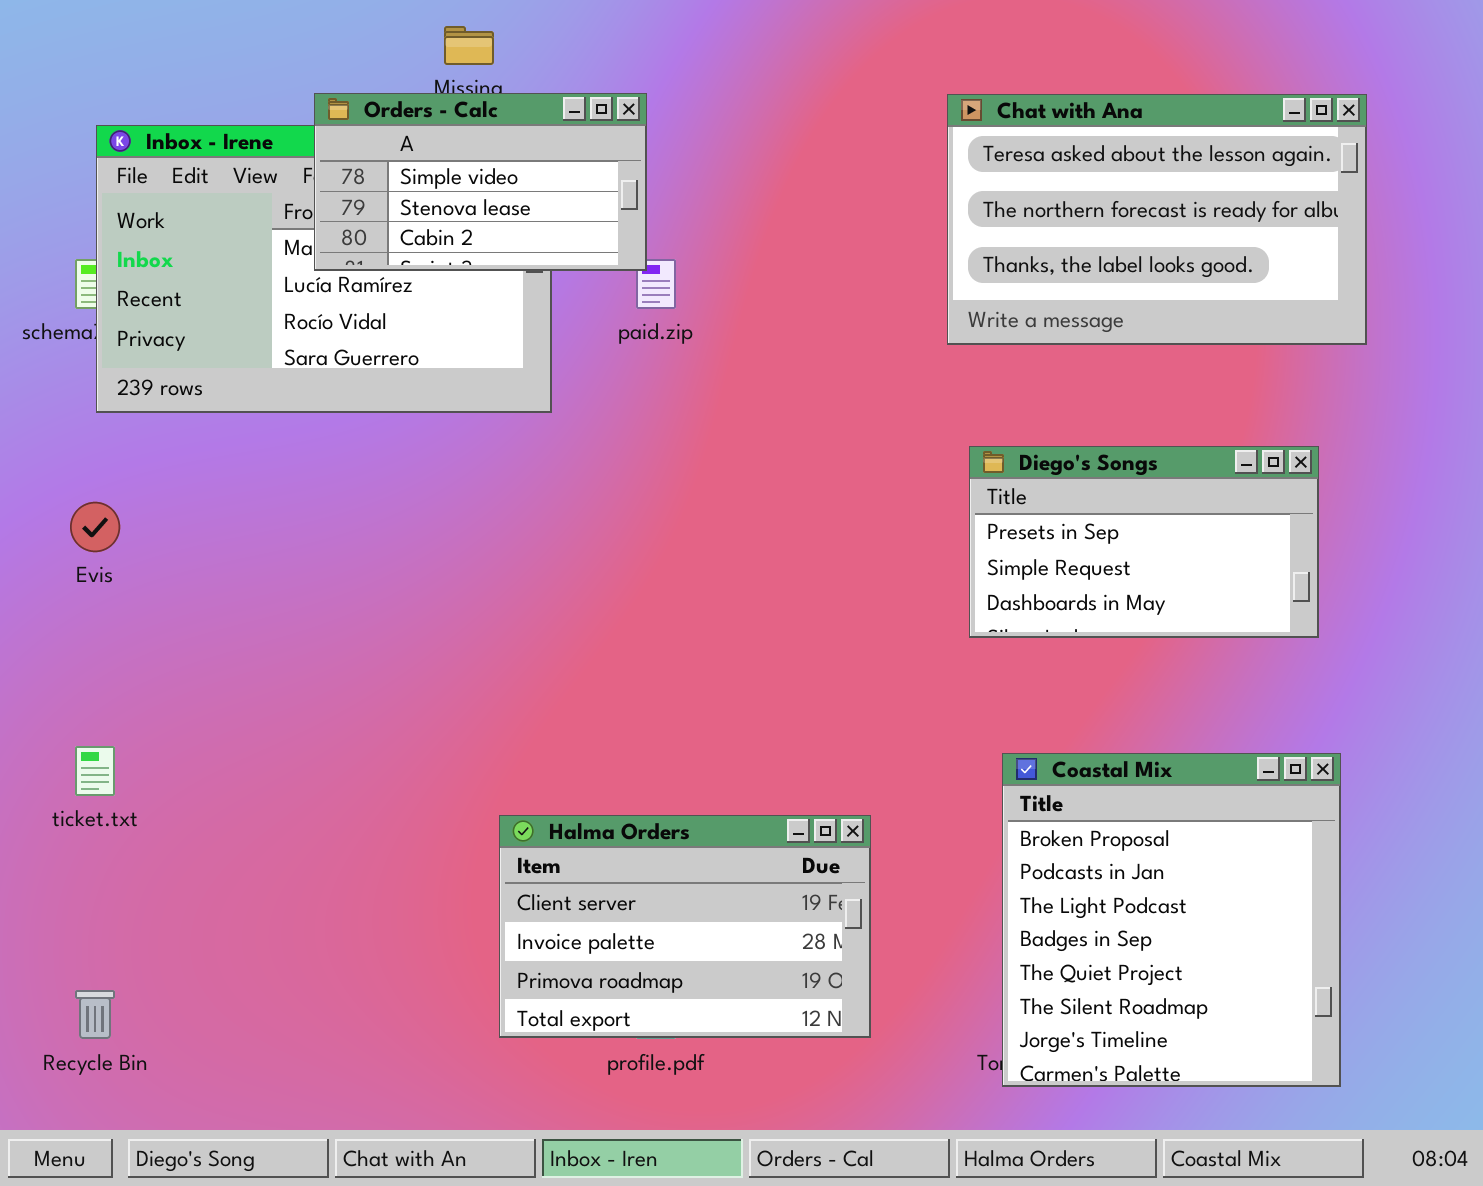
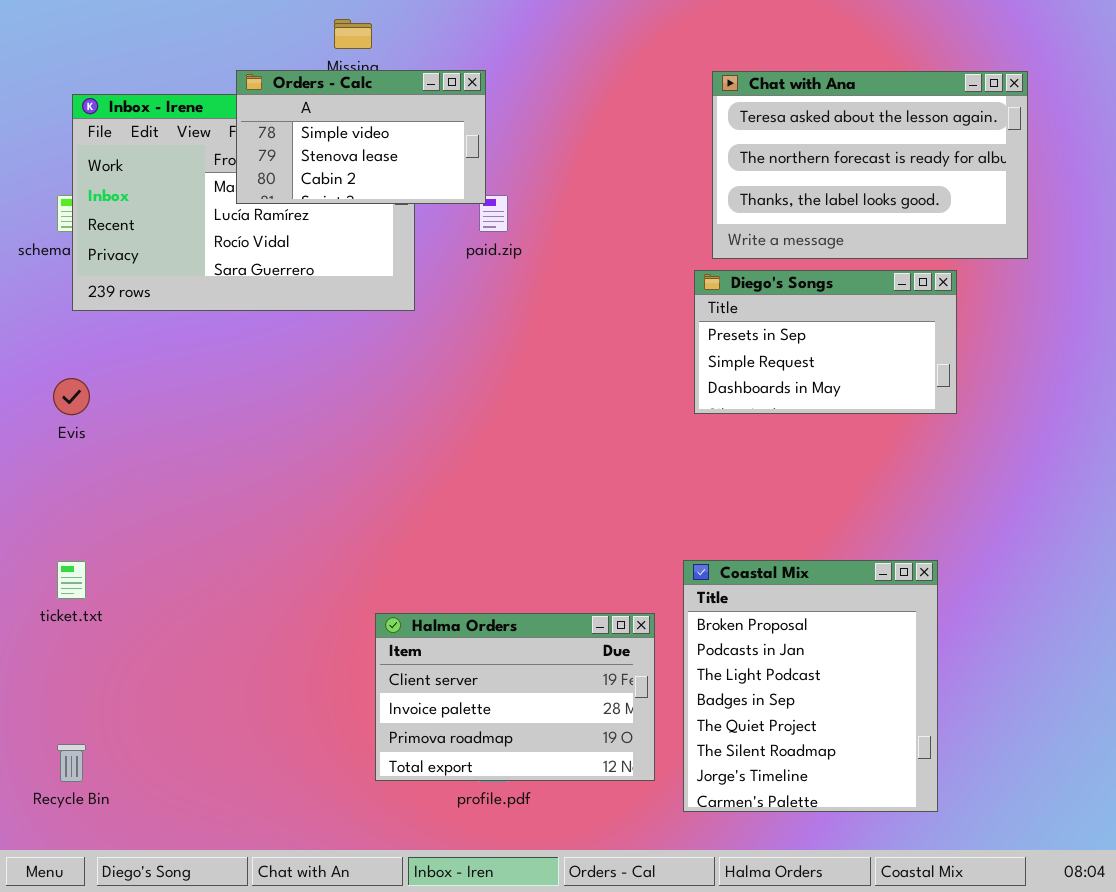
Diego's Songs: [969,446,1319,638] -> [694,270,957,414], moved
Coastal Mix: [1002,753,1341,1087] -> [683,560,938,812], moved

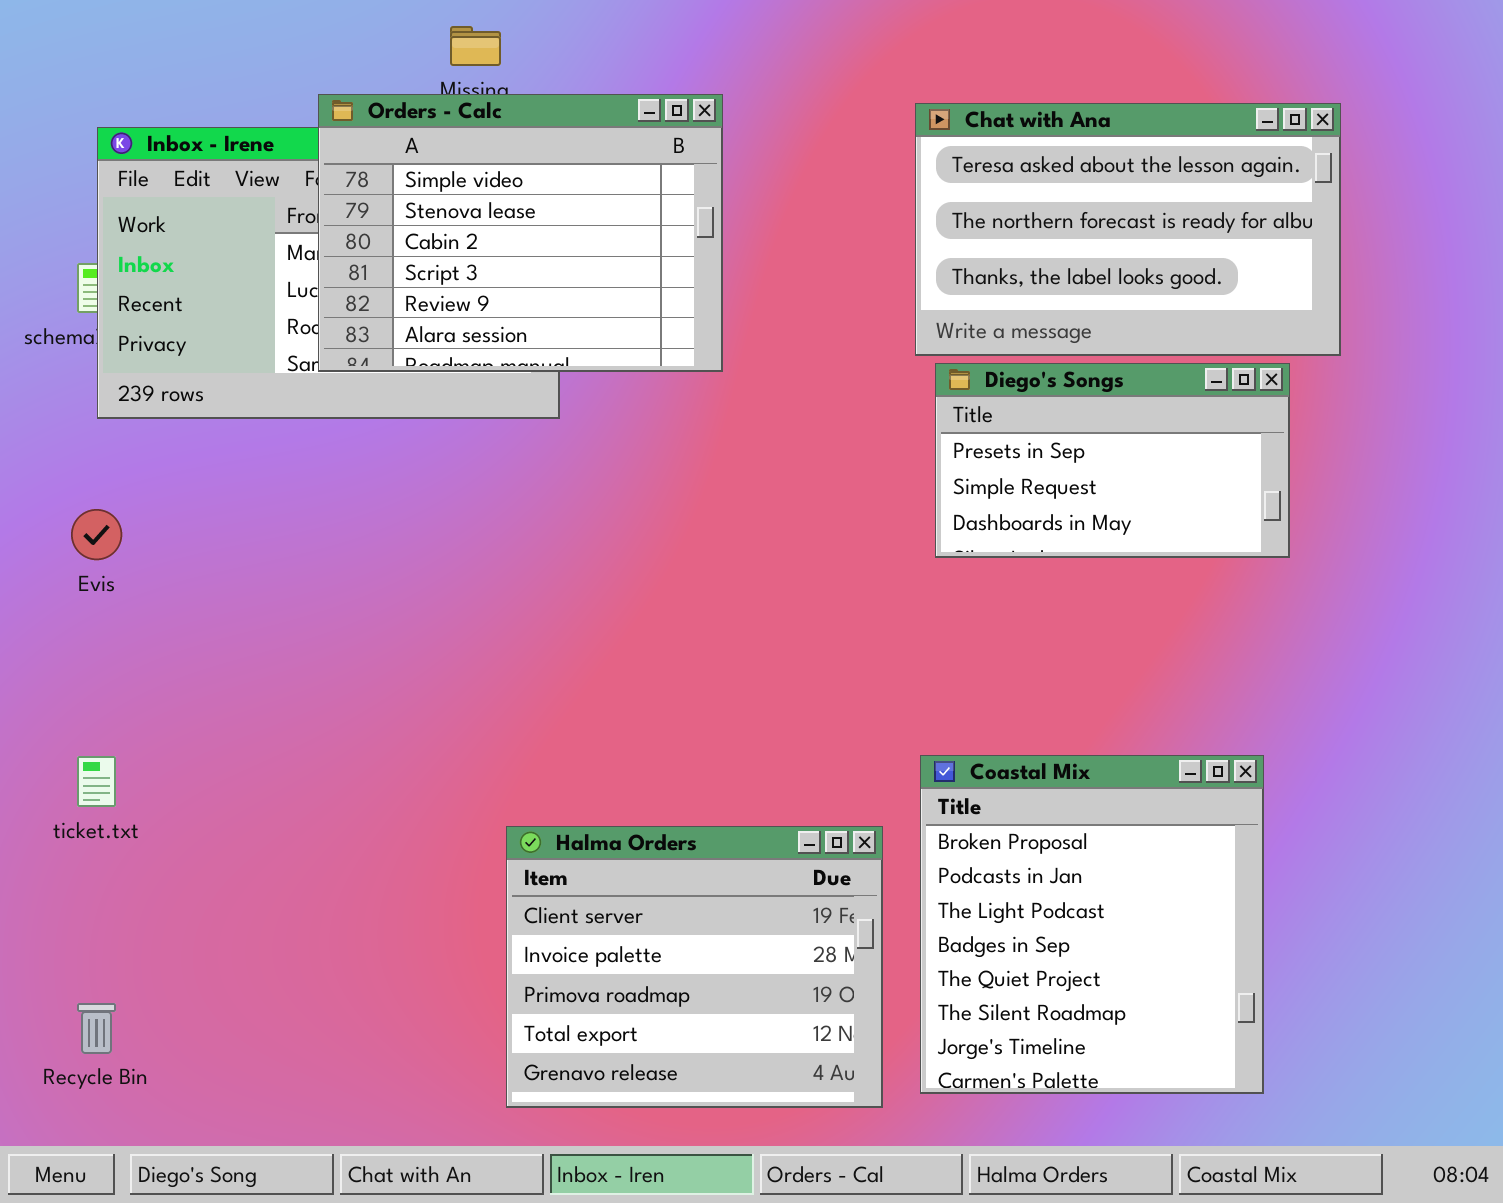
Orders - Calc: [236,70,486,204] -> [318,94,723,372], resized
Chat with Ana: [712,71,1028,259] -> [915,103,1341,356], moved
Halma Orders: [375,613,655,781] -> [506,826,883,1108], resized

